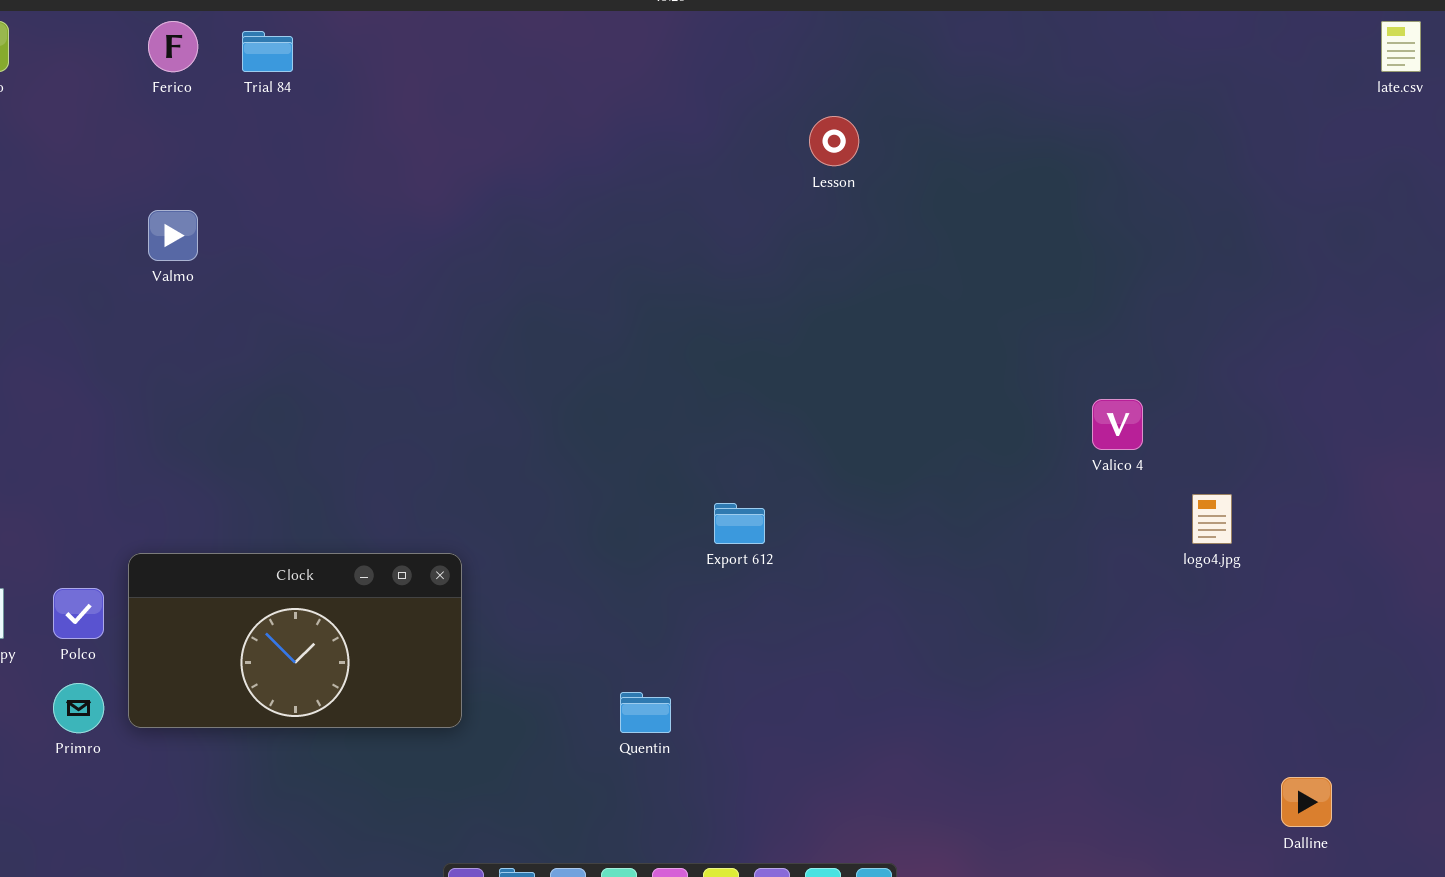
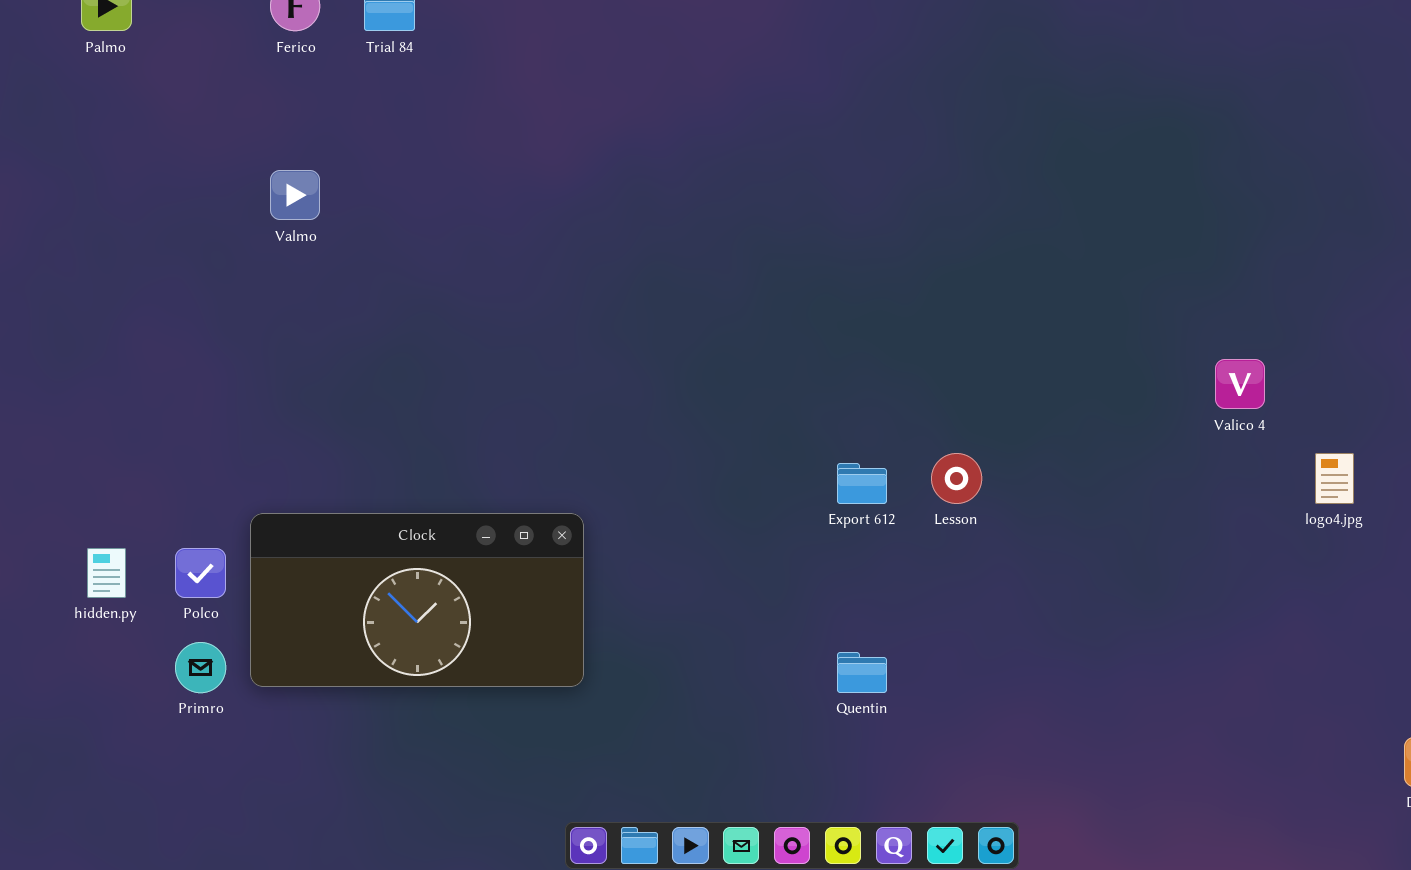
Lesson: [809,116,859,166] -> [931,453,982,504], moved
Quentin: [620,692,671,733] -> [837,652,887,693], moved

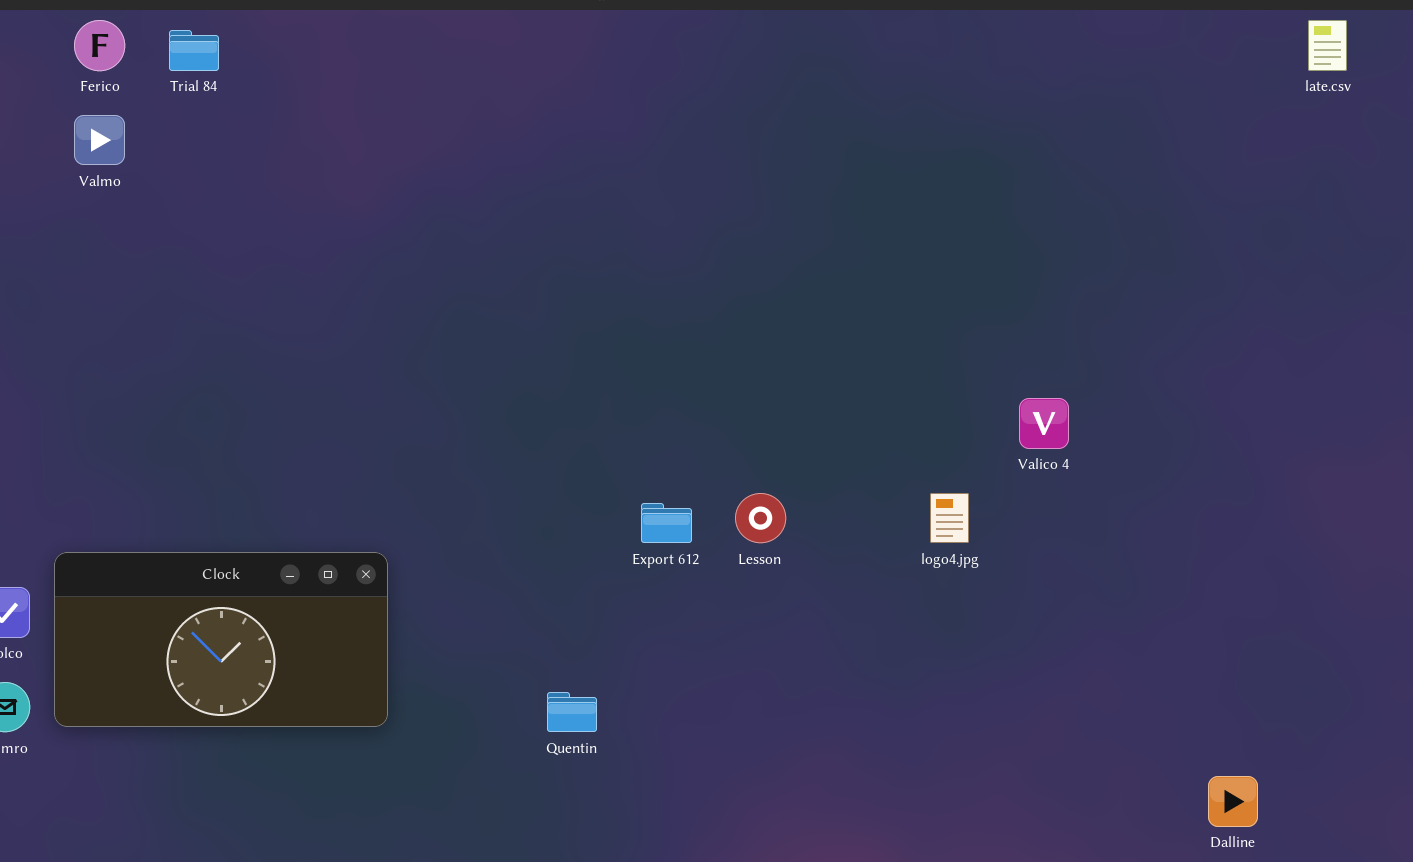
Valmo: [270,170,320,220] -> [74,115,125,165], moved
logo4.jpg: [1315,453,1354,504] -> [930,493,969,543], moved
Quentin: [837,652,887,693] -> [547,692,597,732], moved

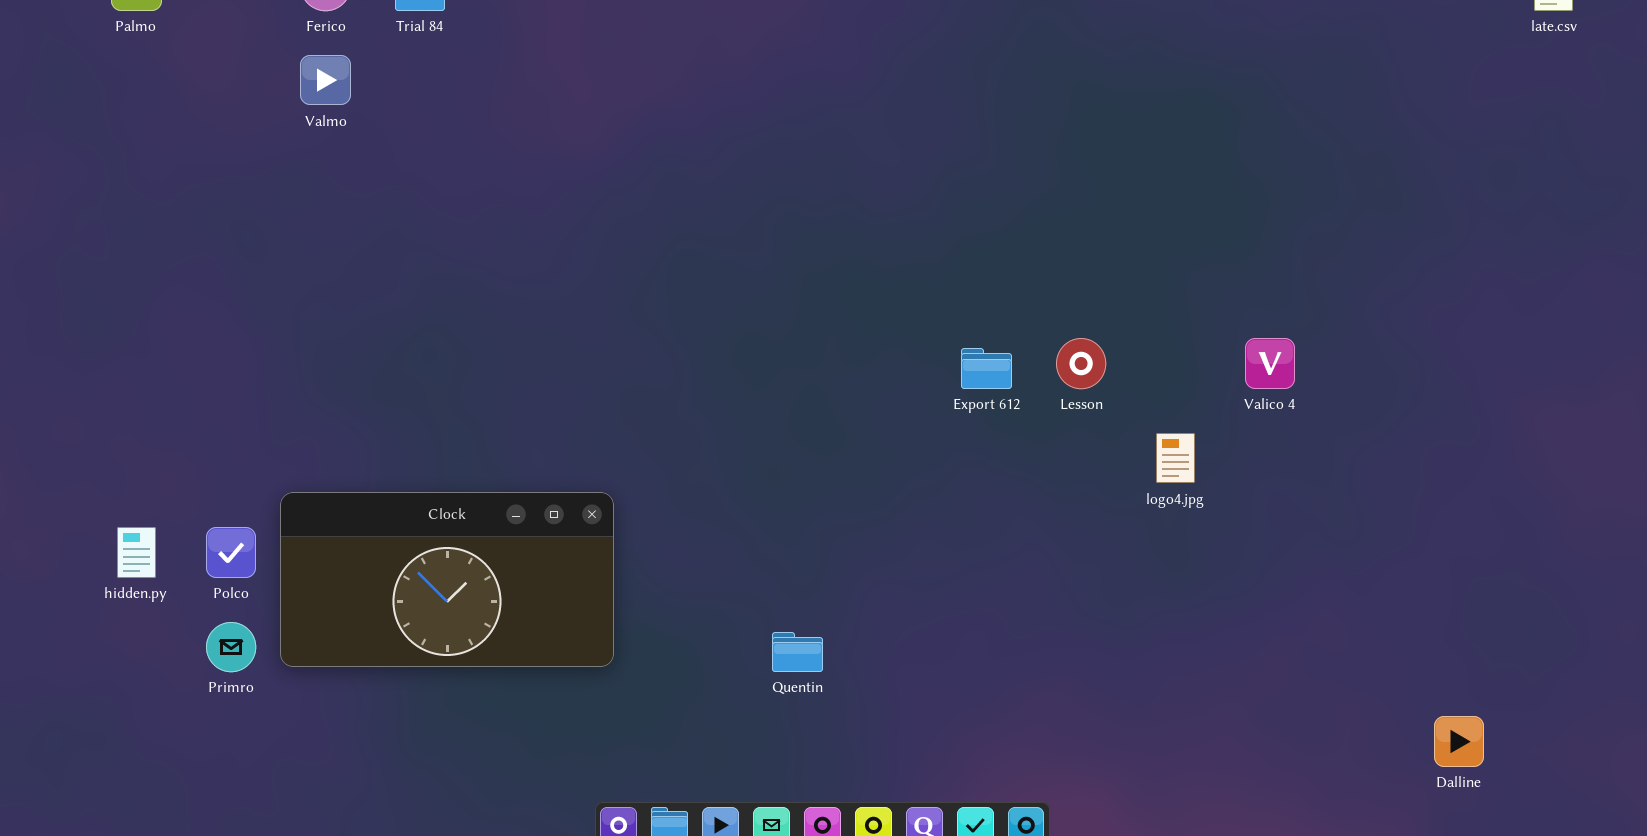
Lesson: [735,493,786,543] -> [1056,338,1106,389], moved
Export 612: [641,503,692,543] -> [961,348,1012,389], moved

